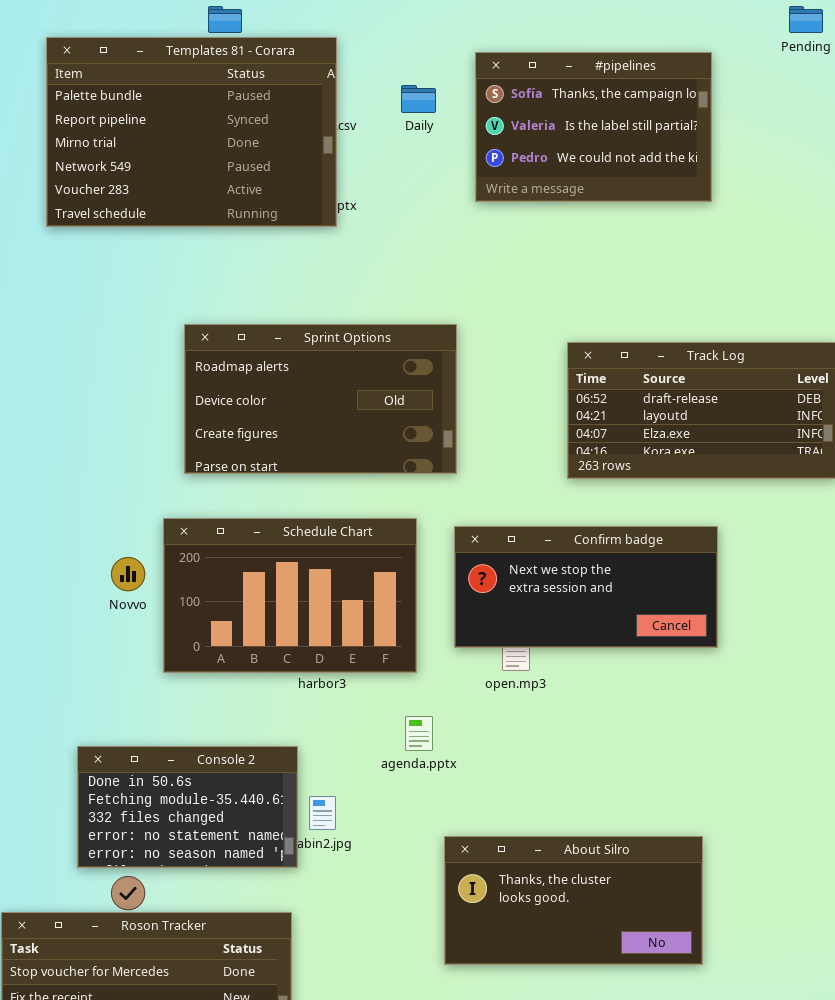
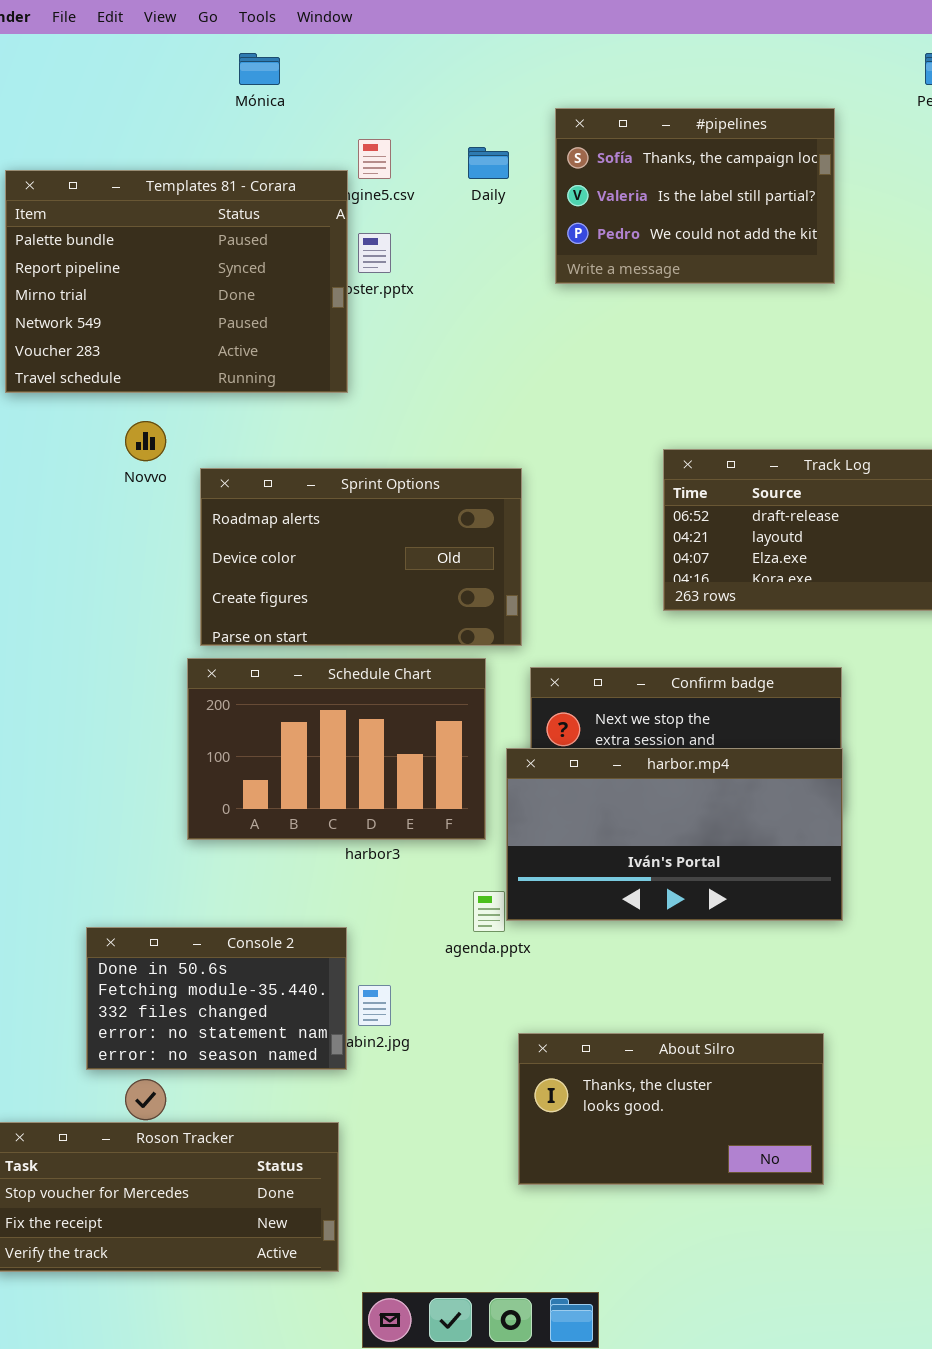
Templates 81 - Corara: [46,37,337,227] -> [5,170,348,393], moved
Sprint Options: [184,324,457,474] -> [200,468,522,646], moved
Novvo: [111,557,145,591] -> [125,421,166,461], moved
harbor.mp4: none -> [506,748,843,921], opened

